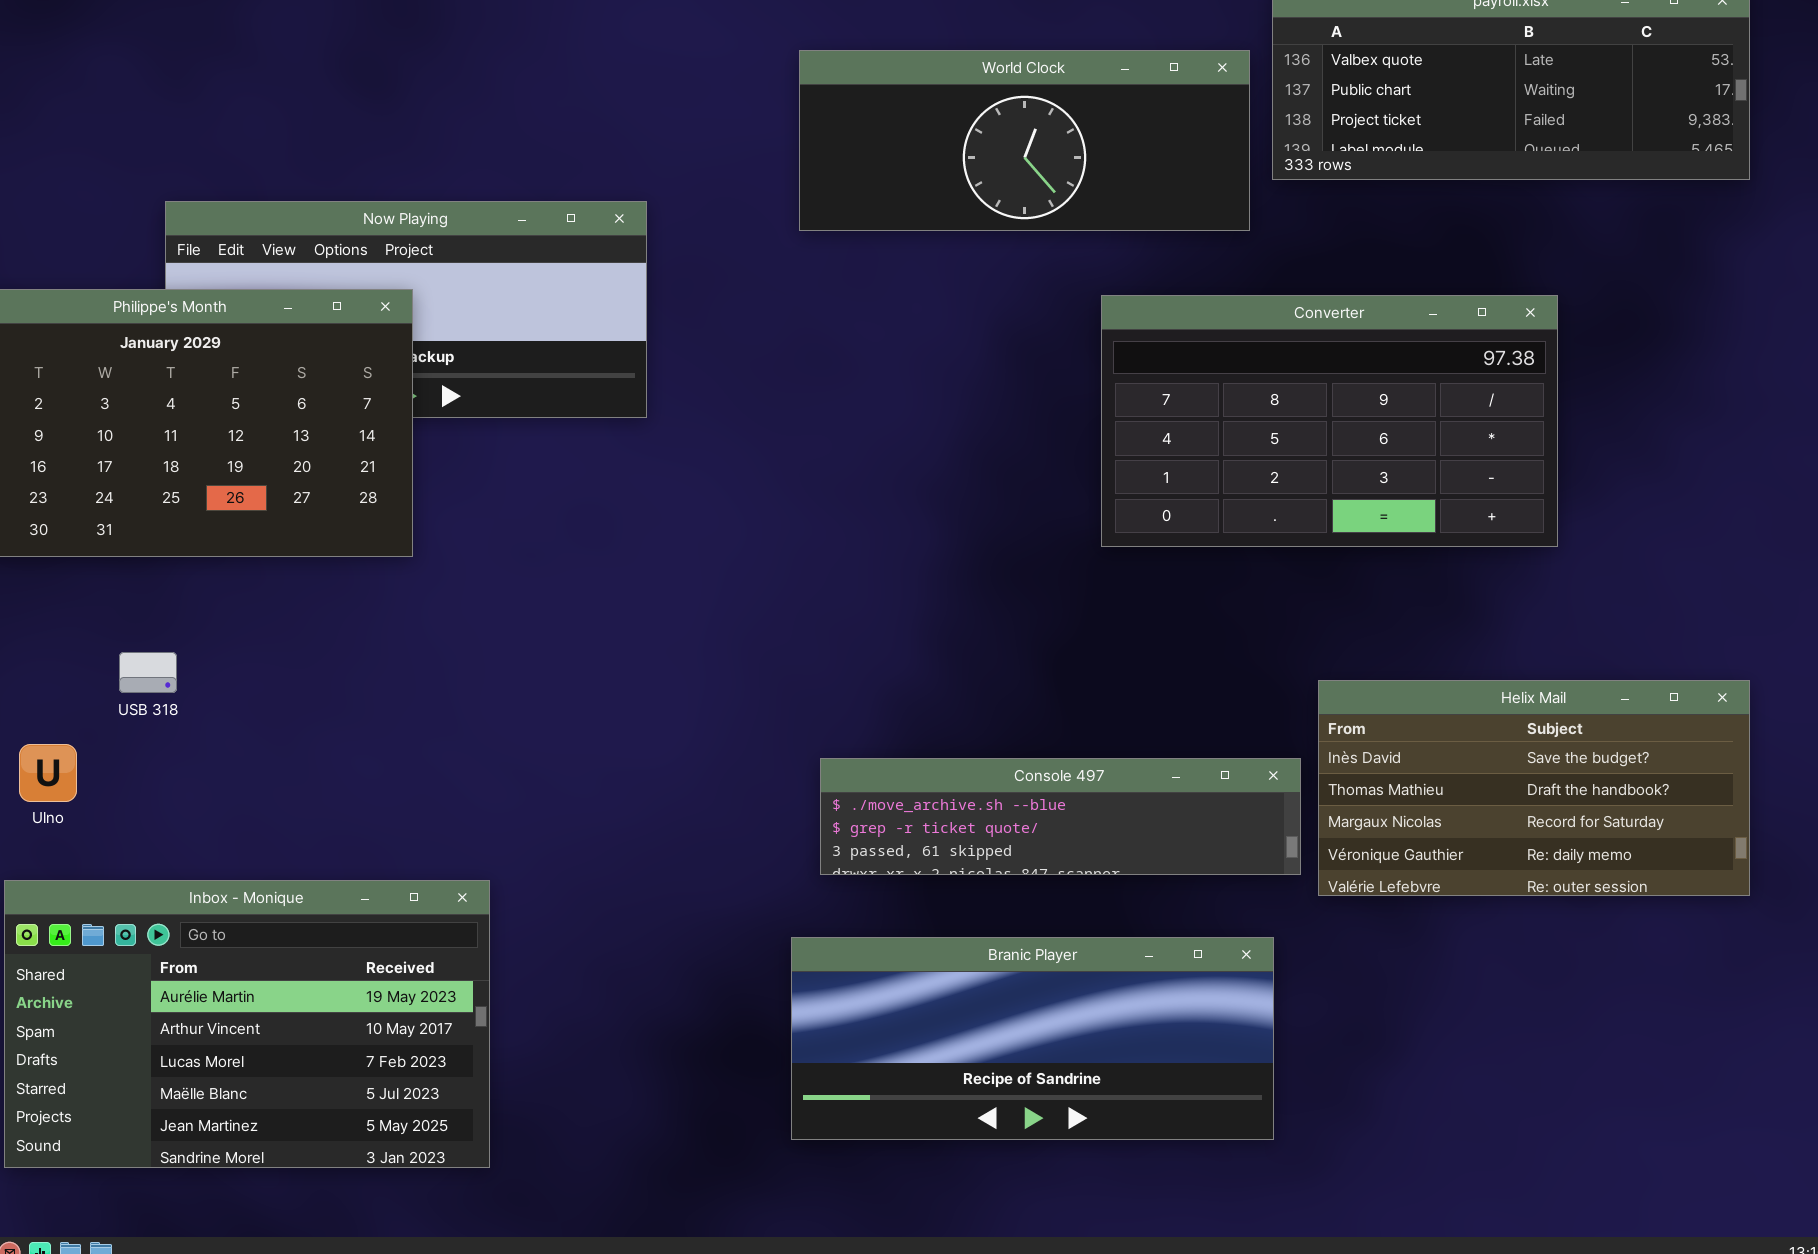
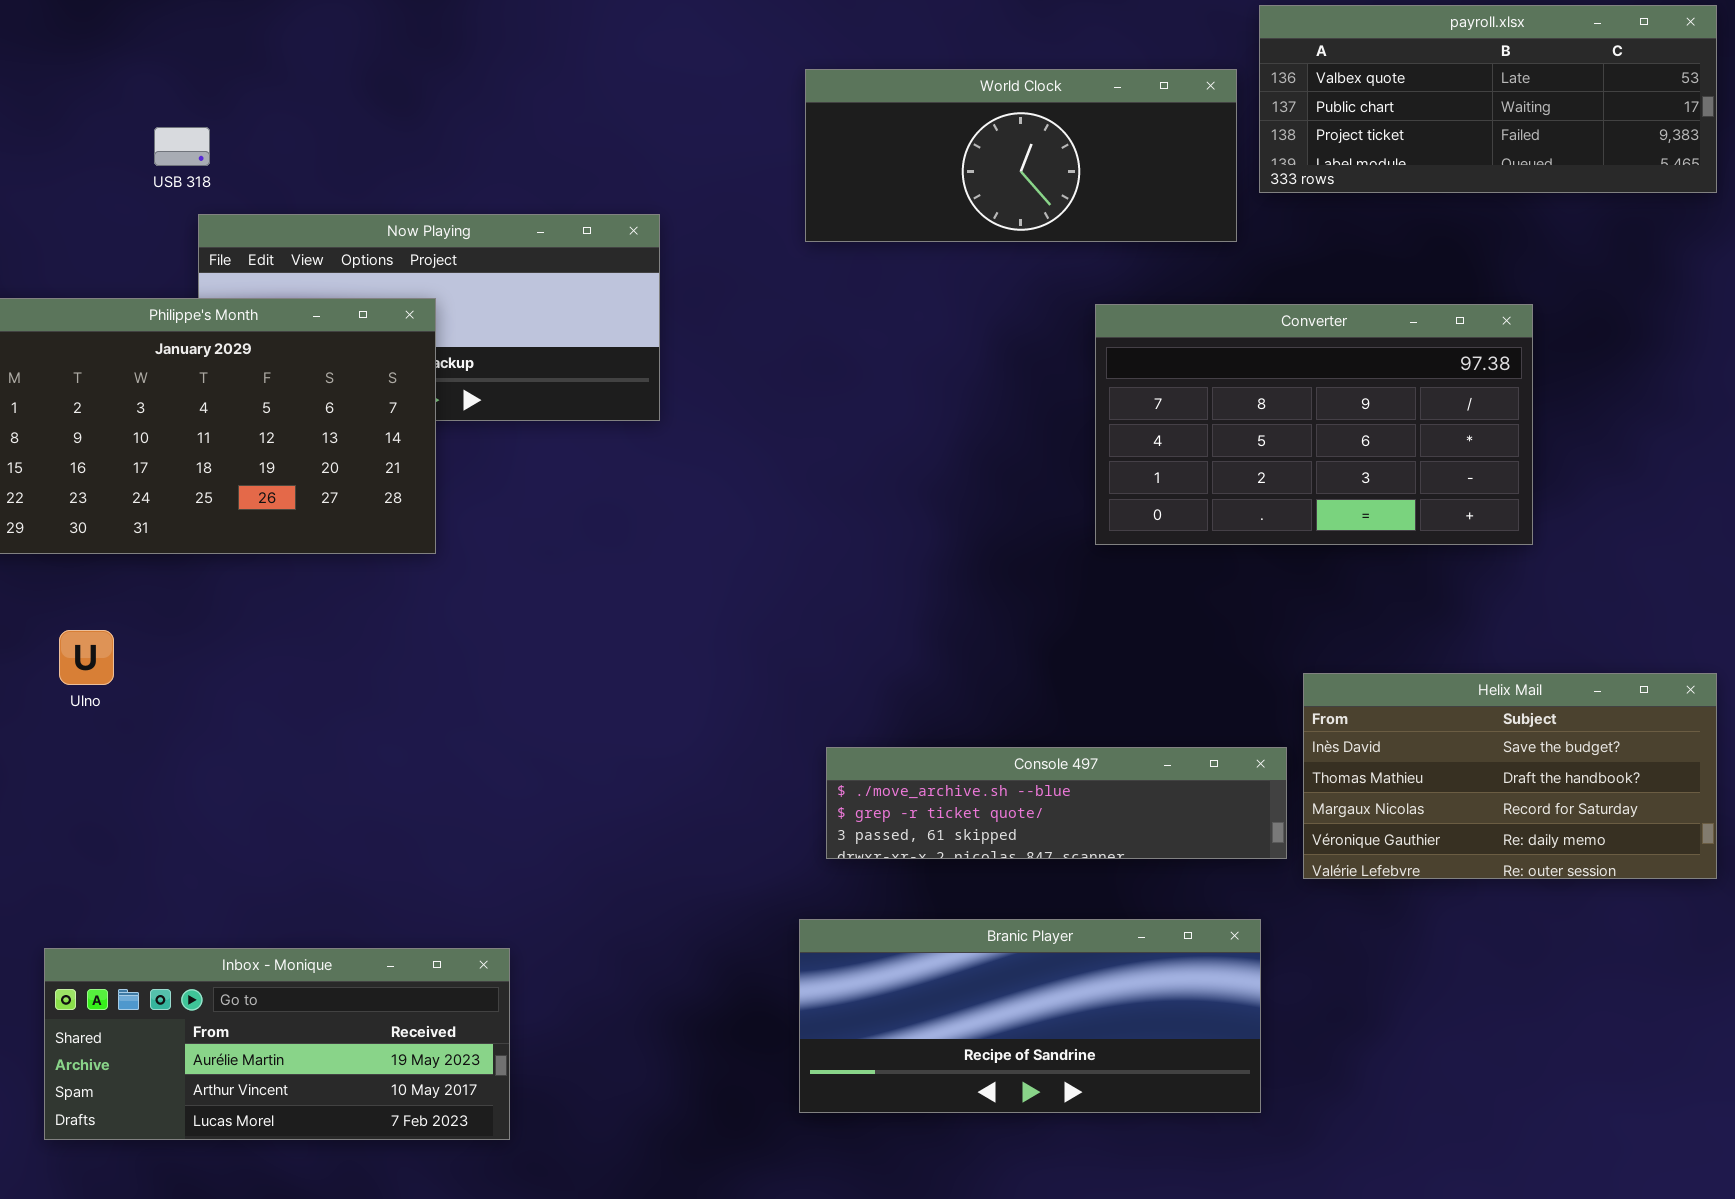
USB 318: [119,652,177,693] -> [154,127,210,166], moved
Ulno: [19,744,77,802] -> [59,630,114,685], moved
Inbox - Monique: [4,880,490,1168] -> [44,948,510,1140], resized

